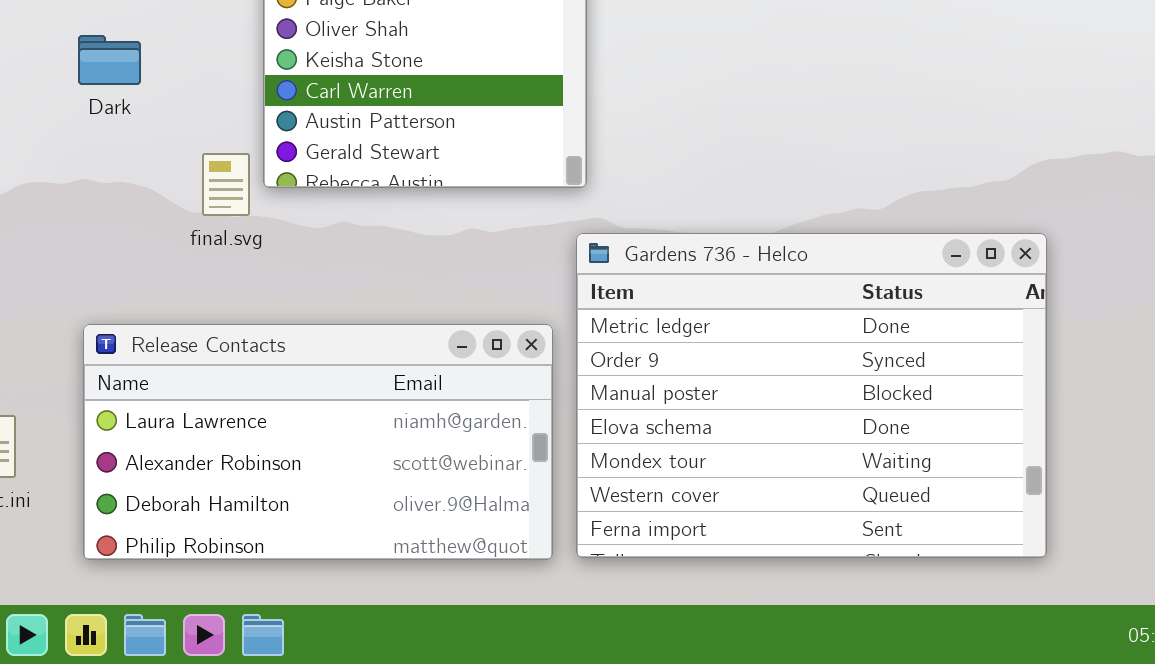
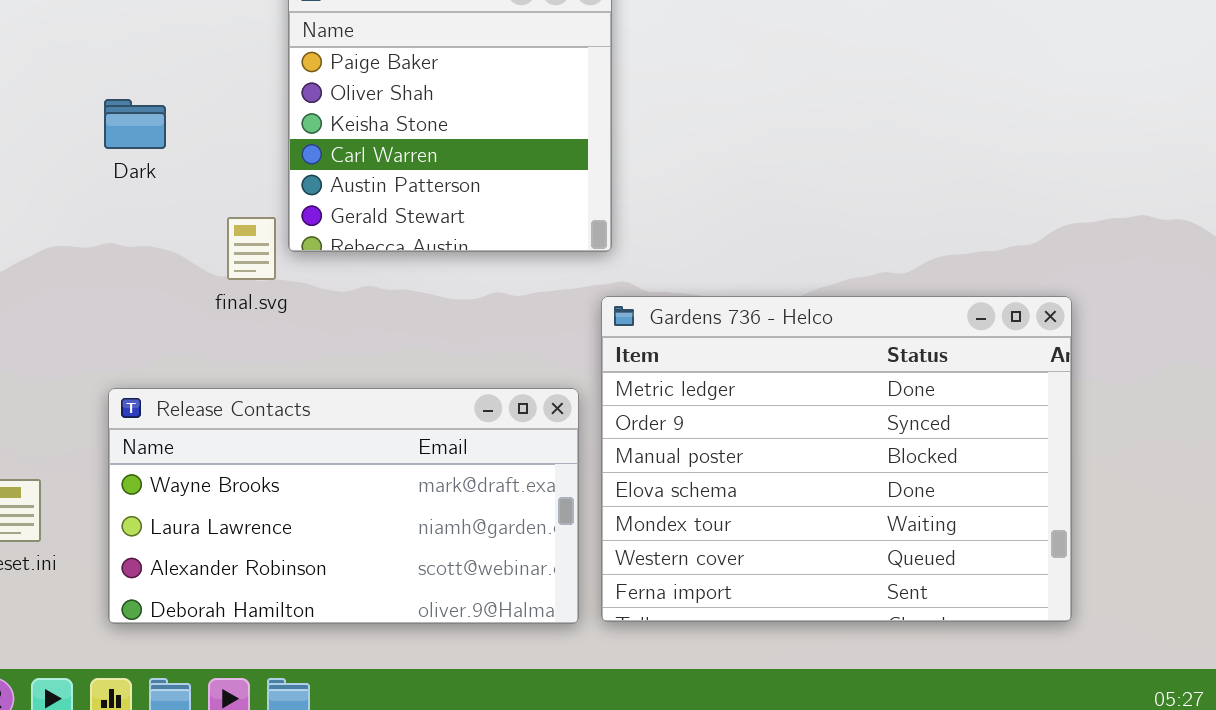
Release Contacts: [83,324,553,560] -> [108,388,579,624], scrolled up 1 row

